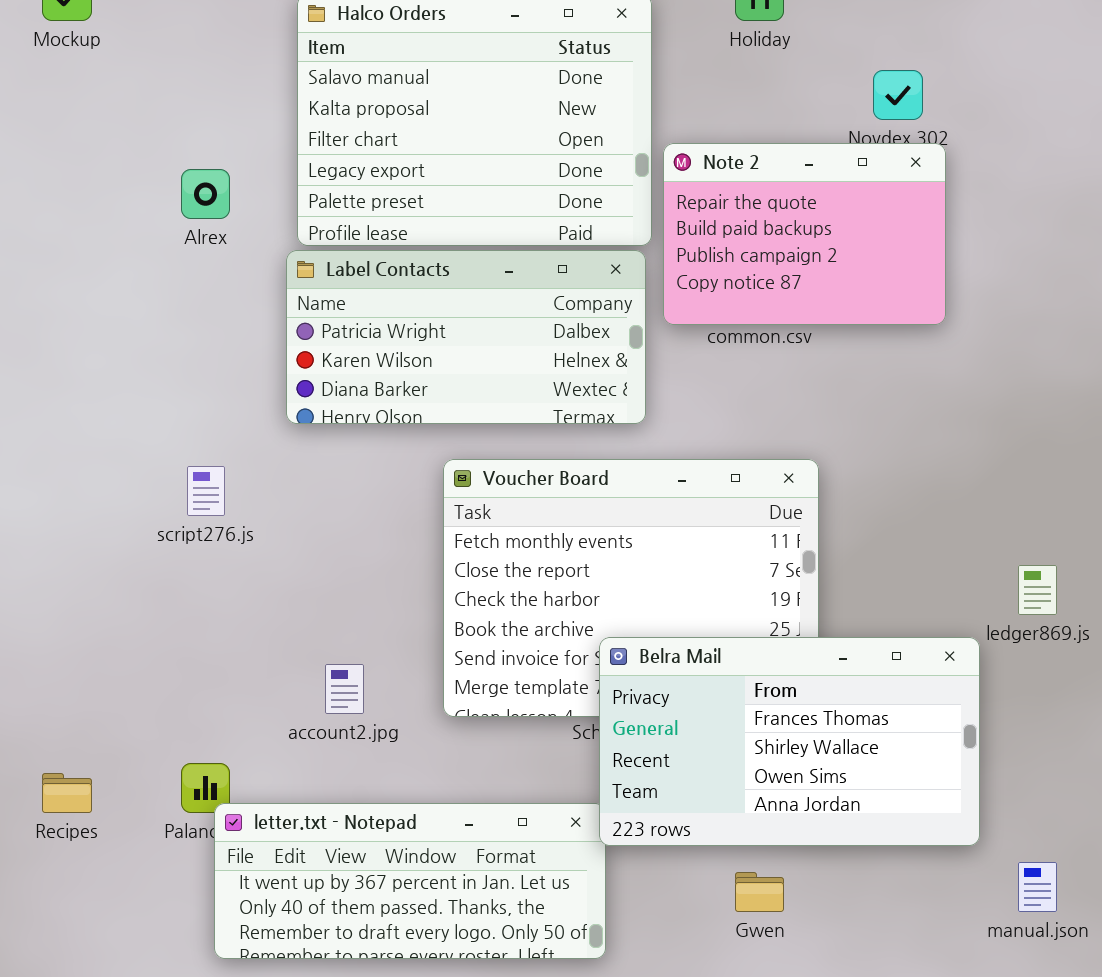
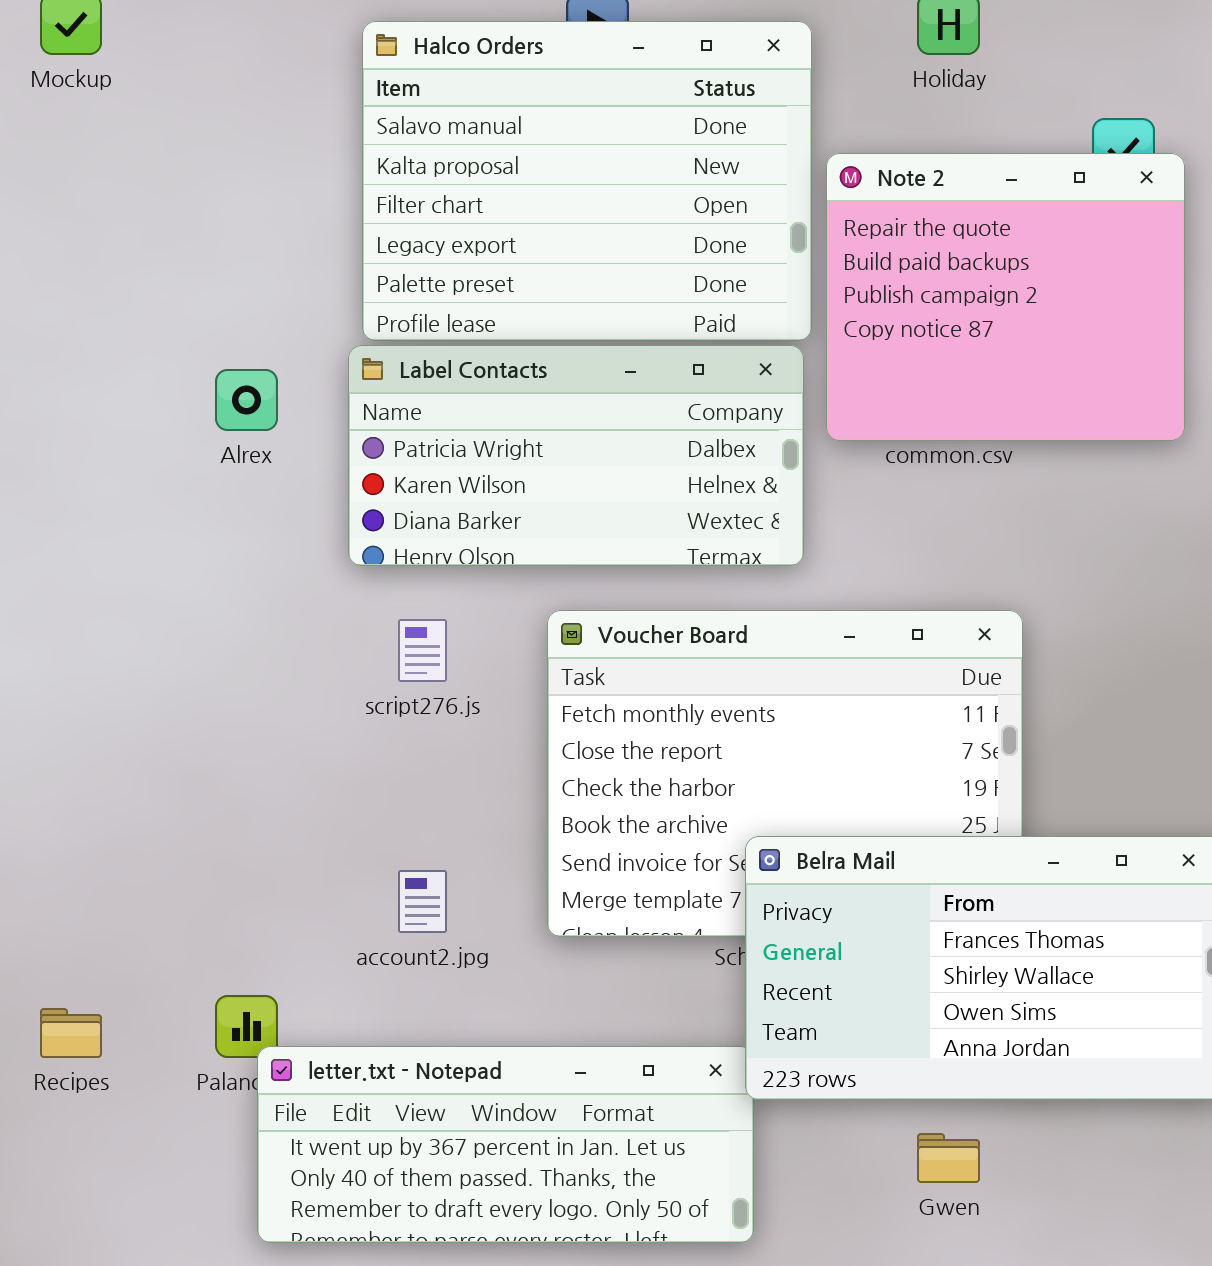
Note 2: [663,143,946,325] -> [826,153,1185,441], resized
Alrex: [181,169,230,219] -> [215,369,278,431], moved
script276.js: [187,466,225,516] -> [398,619,447,682], moved

